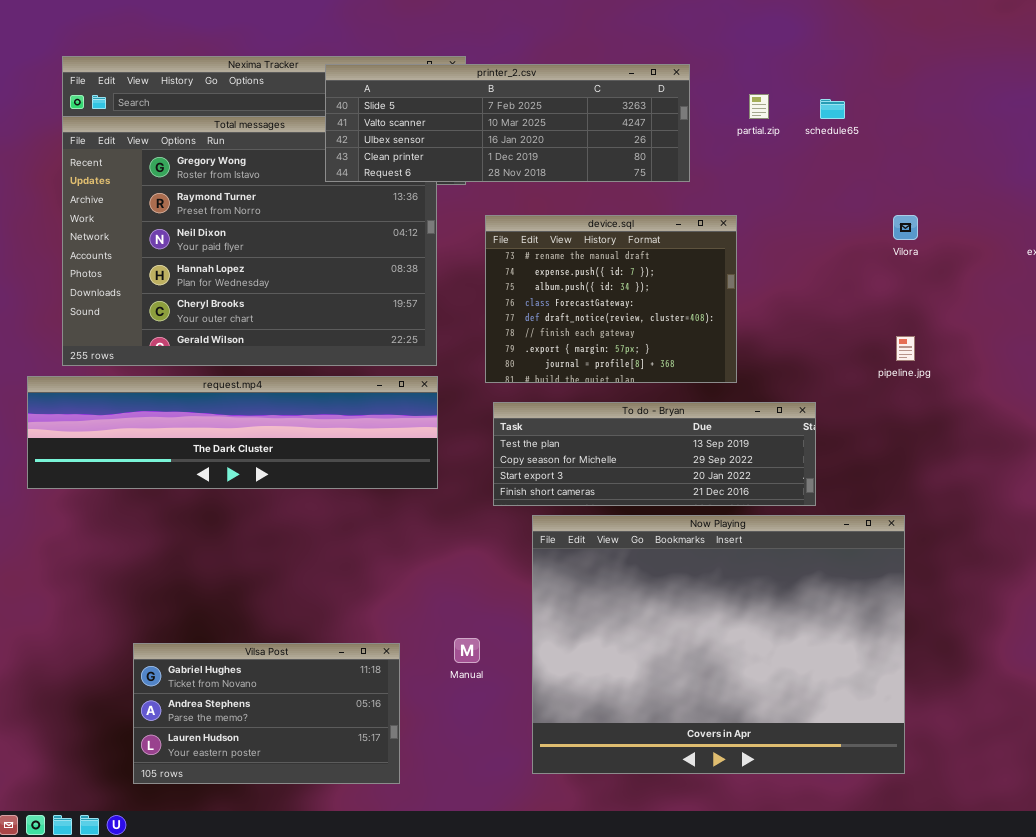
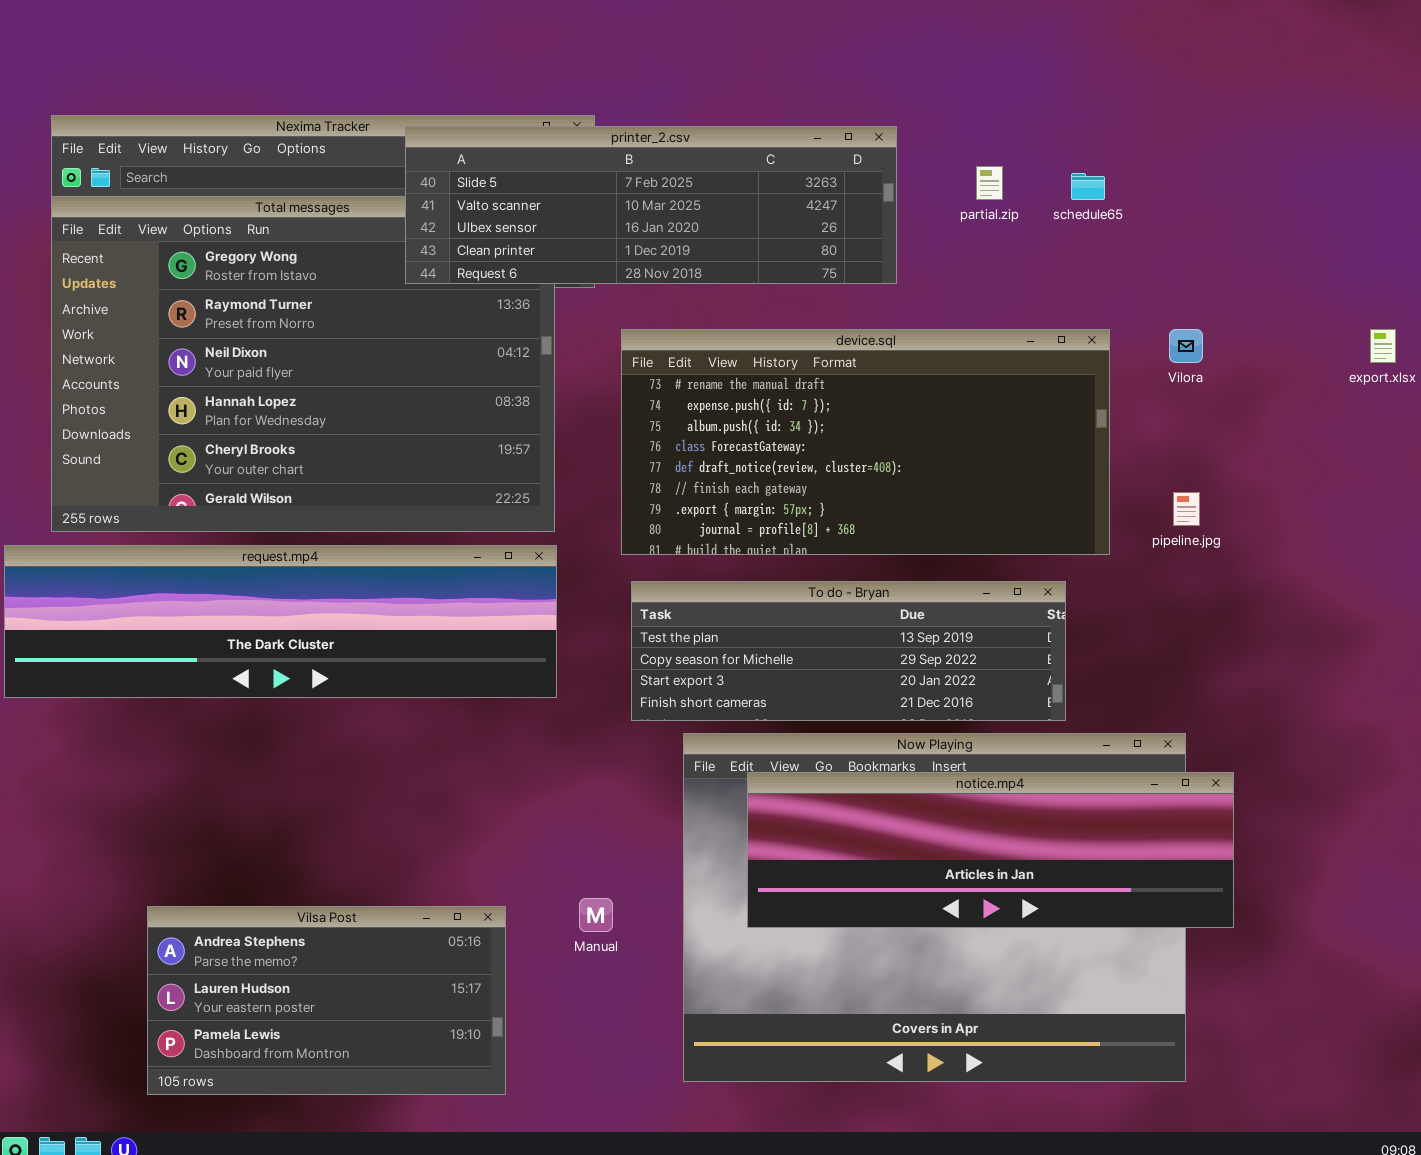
device.sql: [485,215,737,383] -> [621,329,1110,555], resized
notice.mp4: none -> [747,772,1234,928], opened
Vilsa Post: [133,643,400,784] -> [147,906,506,1095], scrolled down 1 row

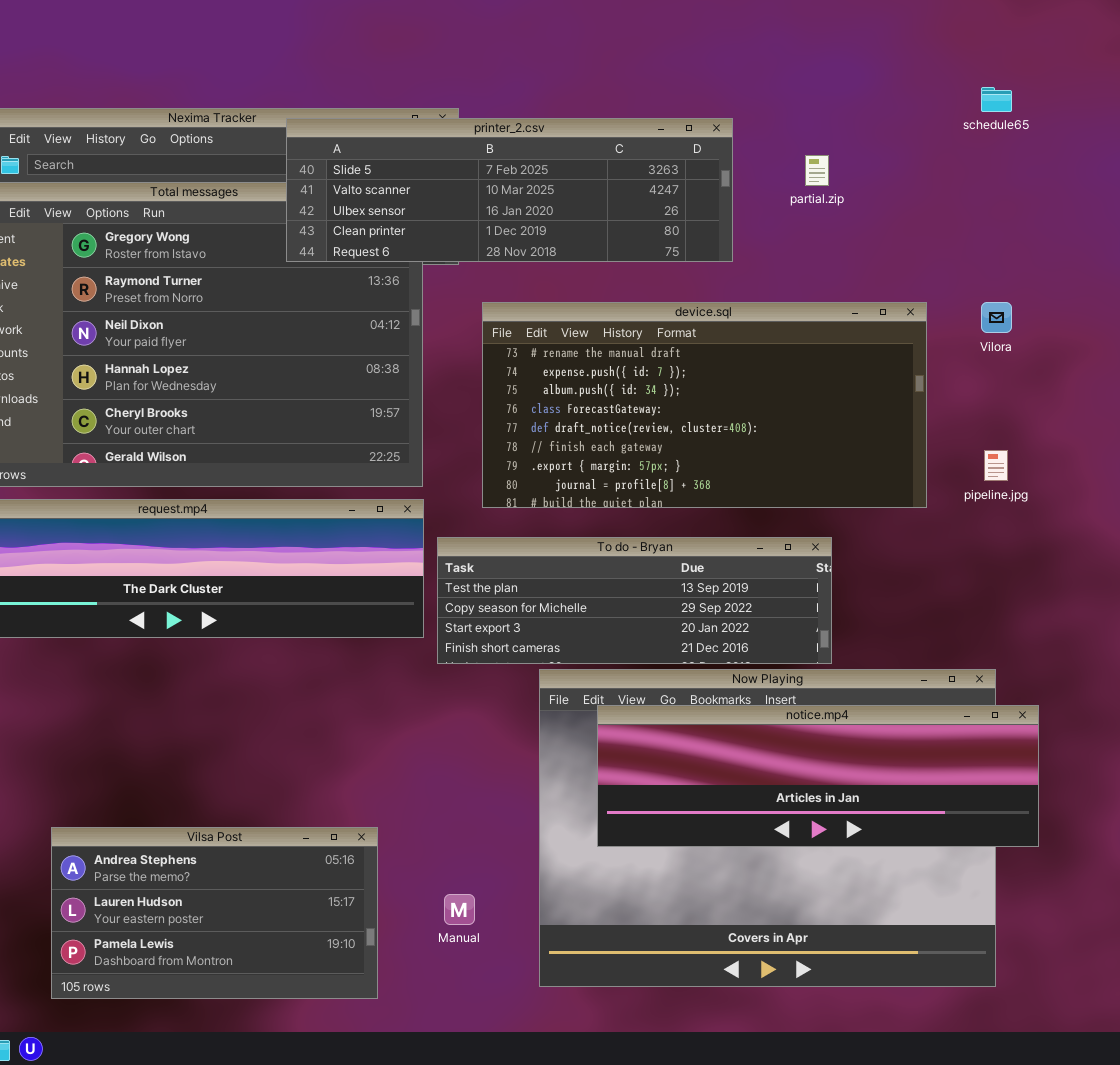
schedule65: [1071,173,1105,200] -> [981,87,1012,112], moved
To do - Bryan: [631,581,1066,721] -> [437,537,832,664], moved
Manual: [579,898,613,932] -> [444,894,475,925], moved

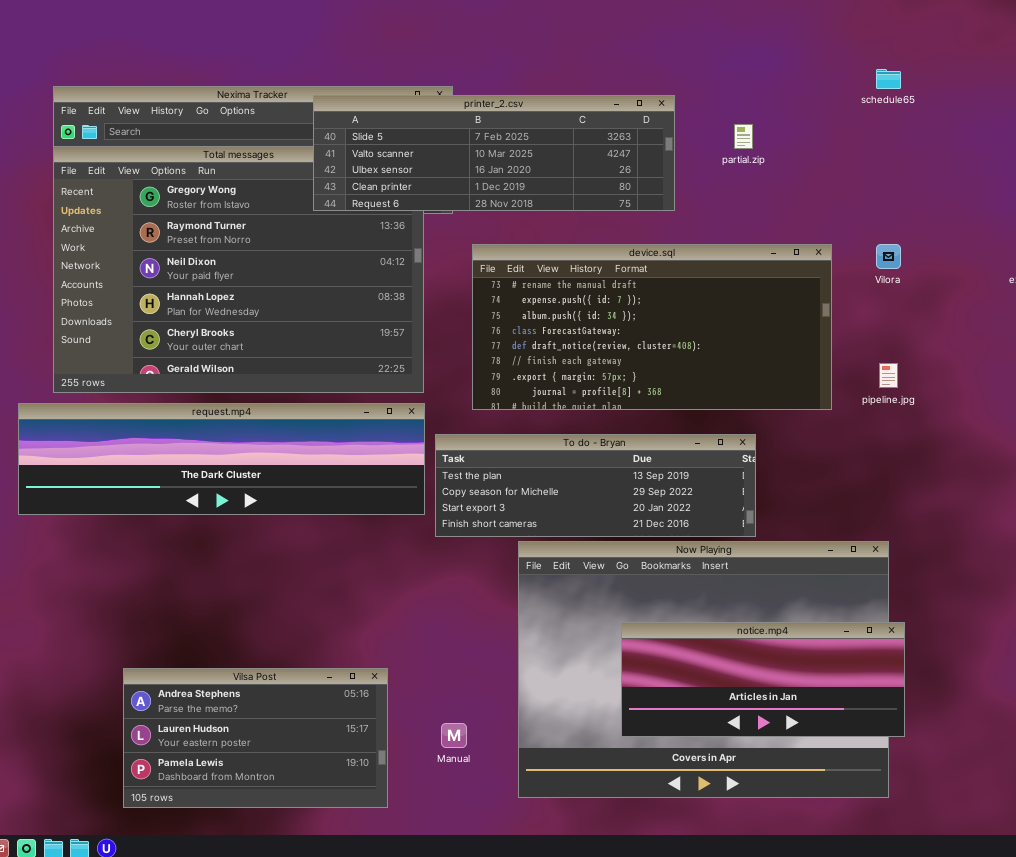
notice.mp4: [597,705,1039,847] -> [621,622,905,737], moved, resized

